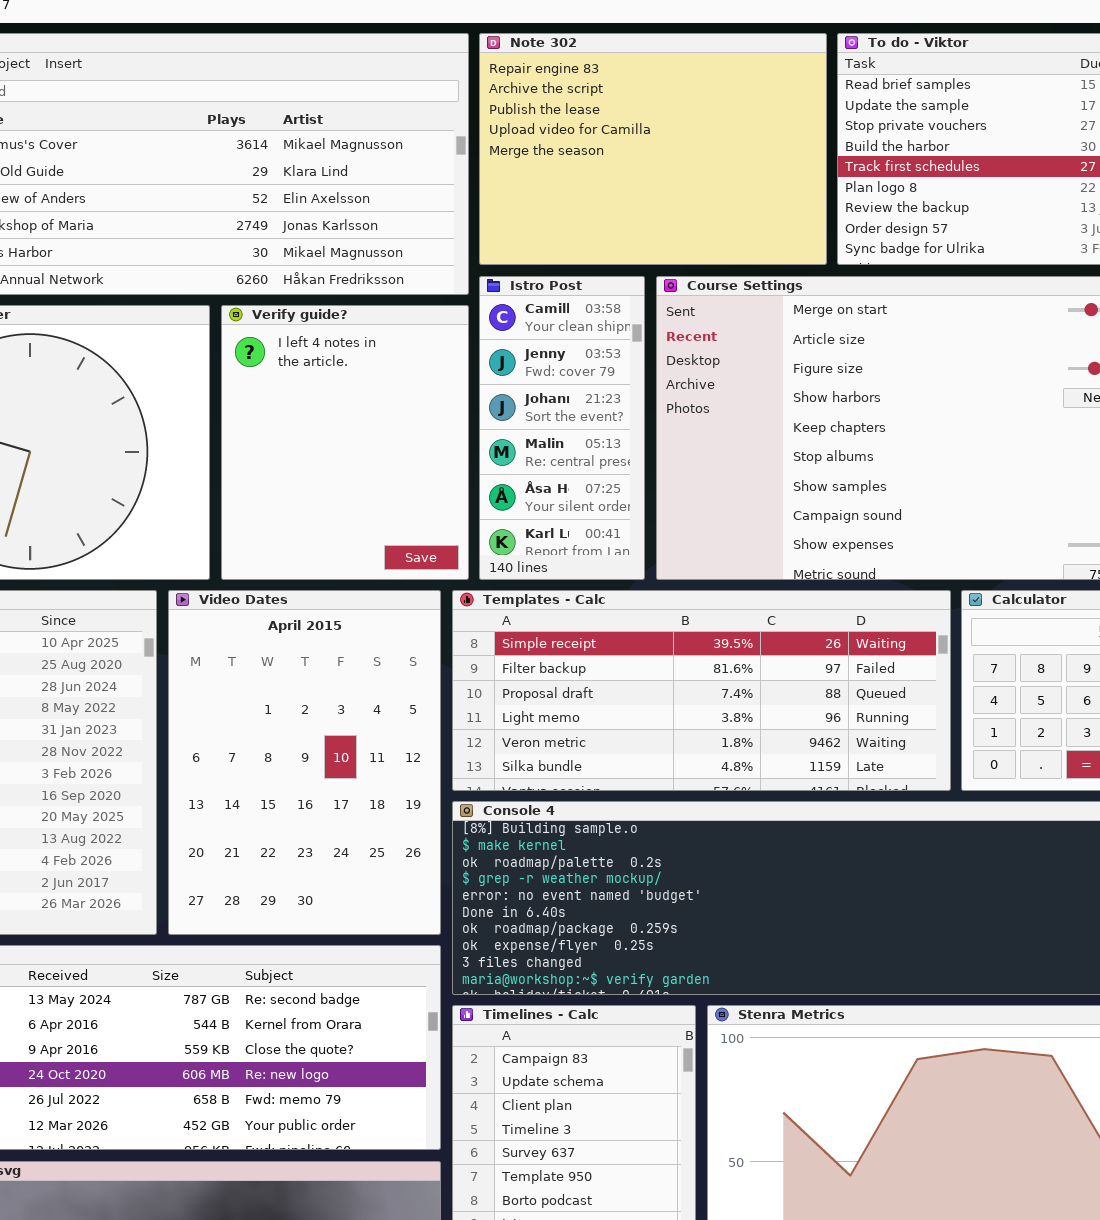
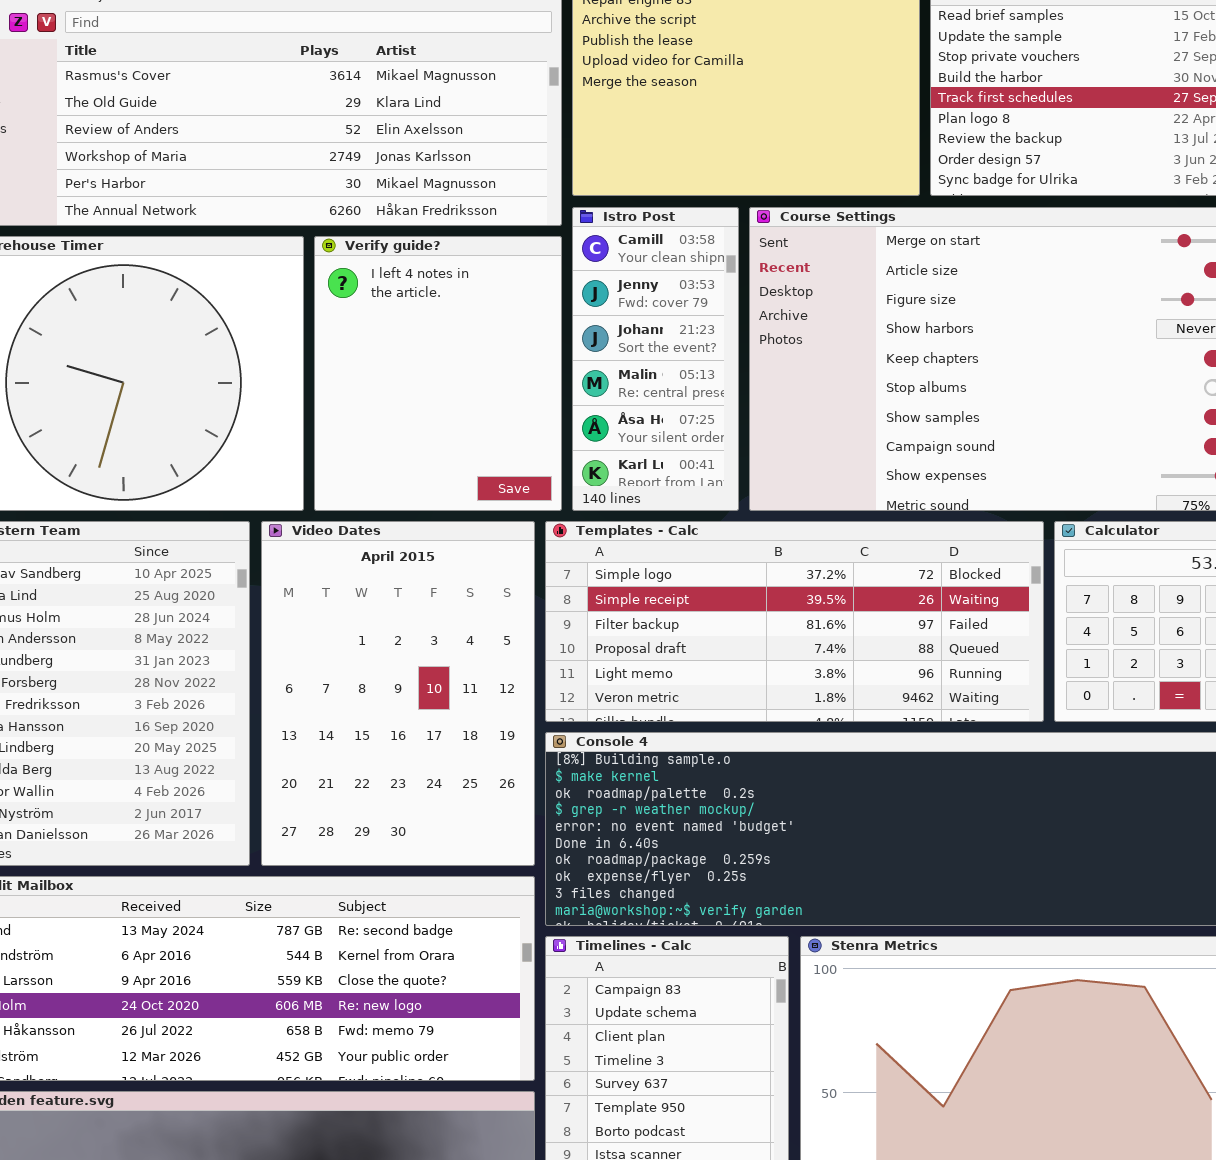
Templates - Calc: [452,590,951,791] -> [545,521,1044,722], scrolled up 1 row

